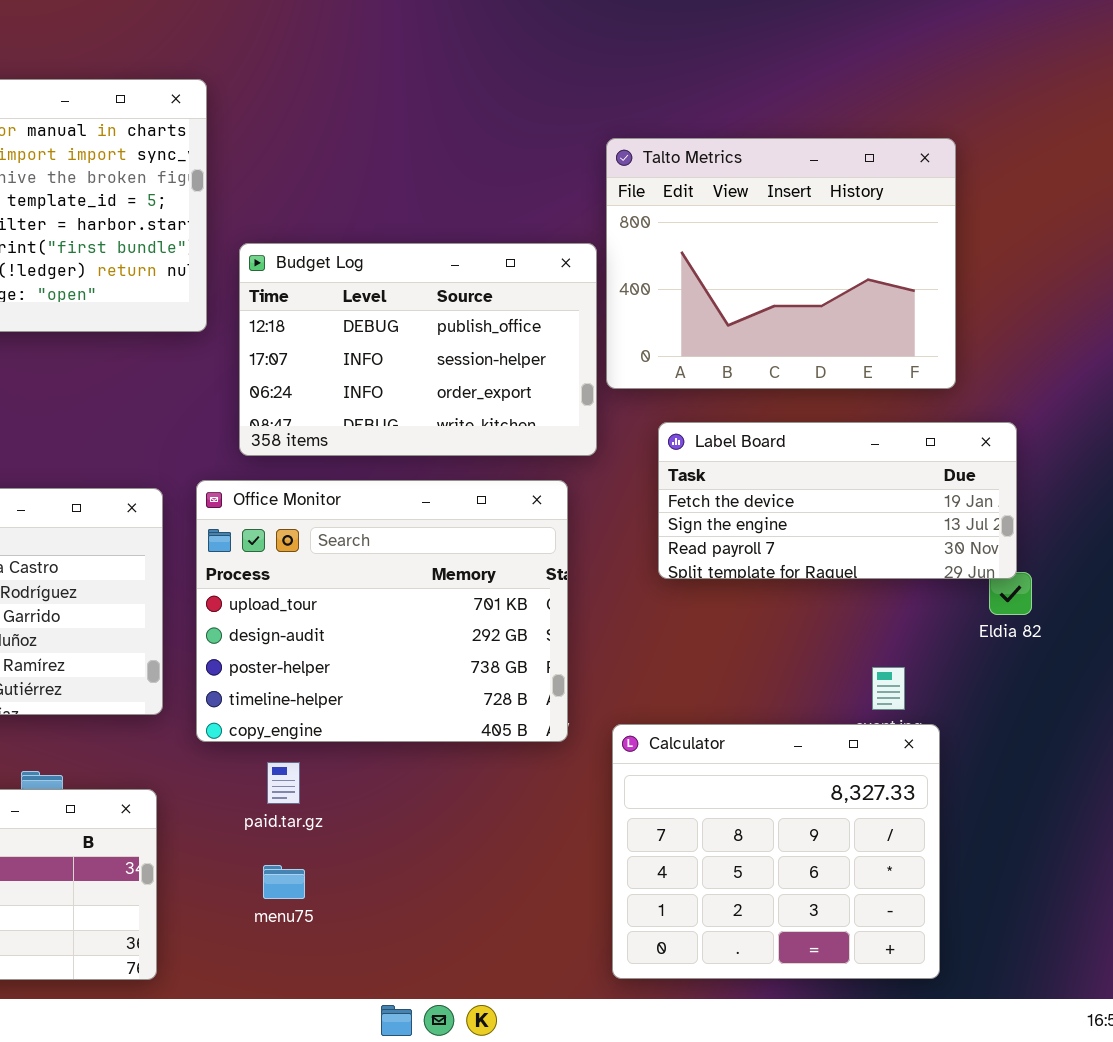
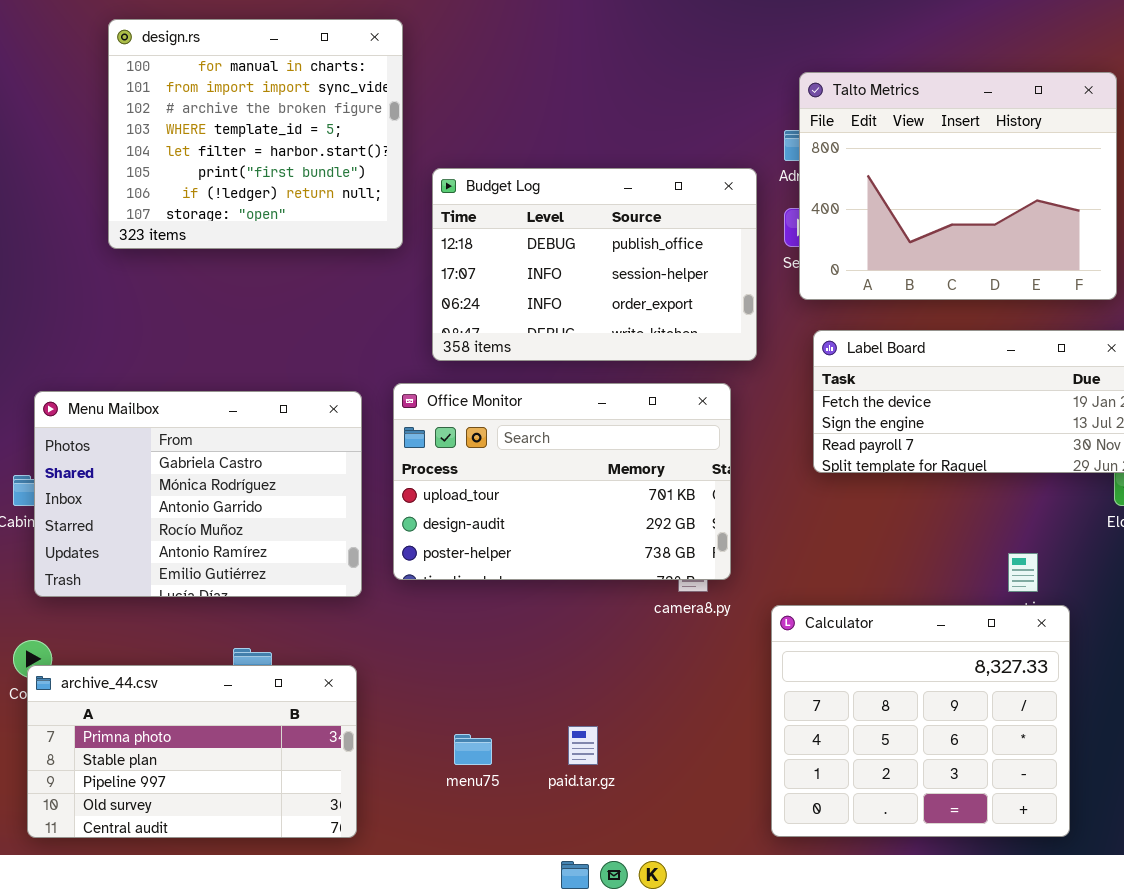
Talto Metrics: [606,138,956,389] -> [799,72,1117,300], moved
Office Monitor: [196,480,568,742] -> [393,383,731,580], resized
paid.tar.gz: [267,762,300,804] -> [568,726,598,765], moved

